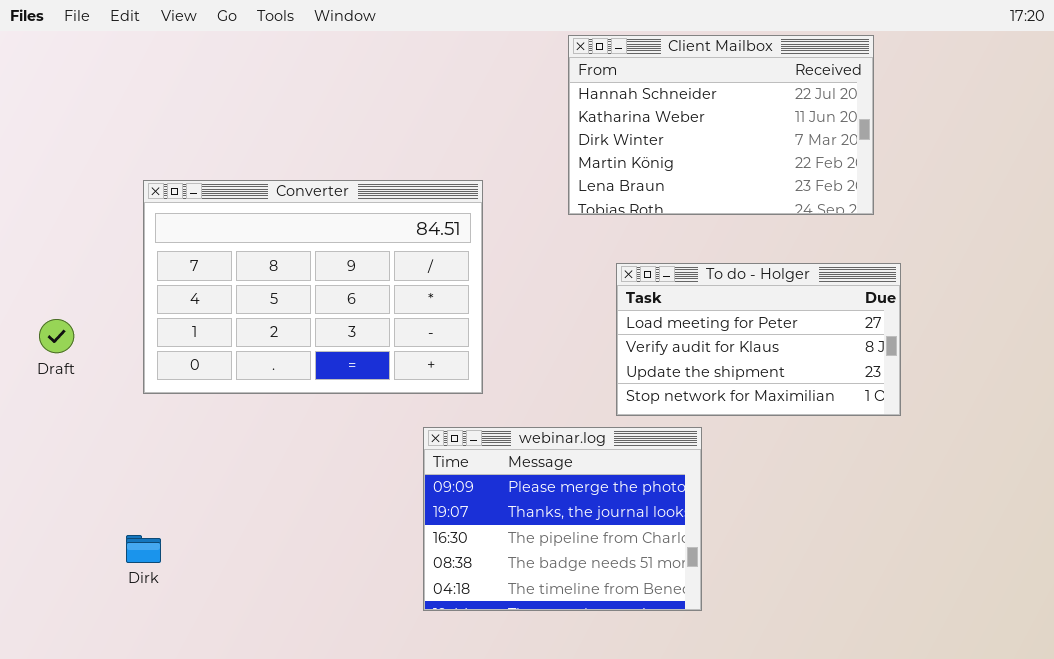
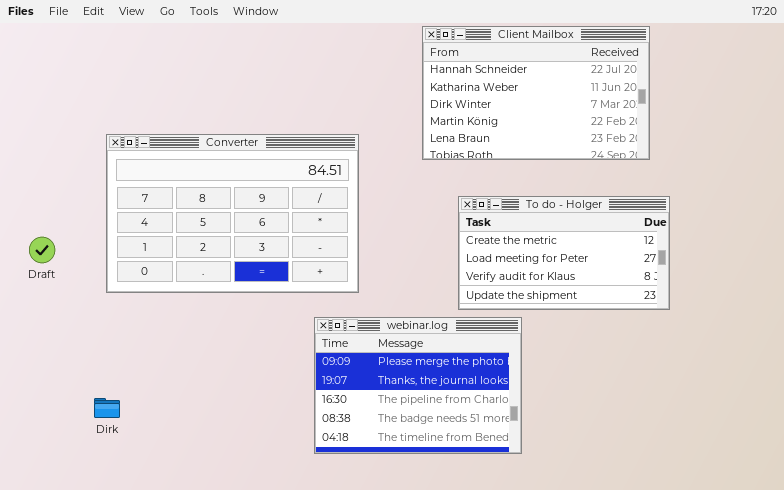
To do - Holger: [616,263,901,416] -> [458,196,670,310], scrolled up 1 row

